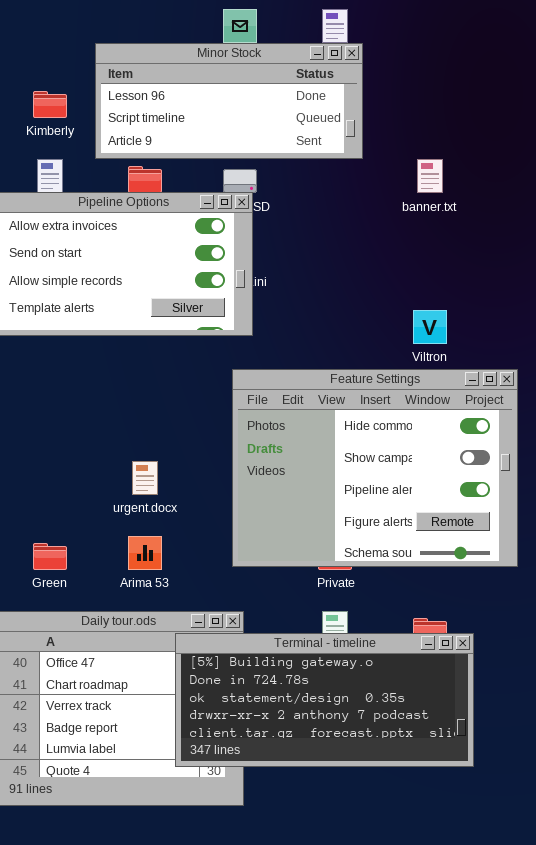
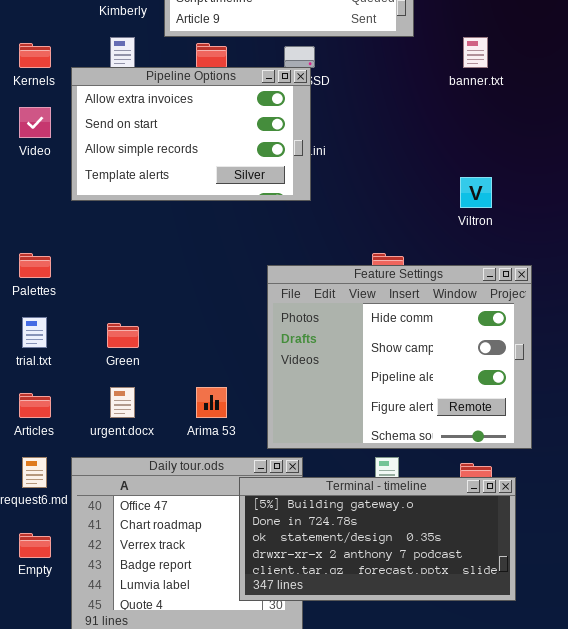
Feature Settings: [232,369,518,567] -> [267,265,532,449], moved
urgent.docx: [132,461,158,495] -> [110,387,135,418], moved
Green: [33,543,67,570] -> [107,323,139,348], moved

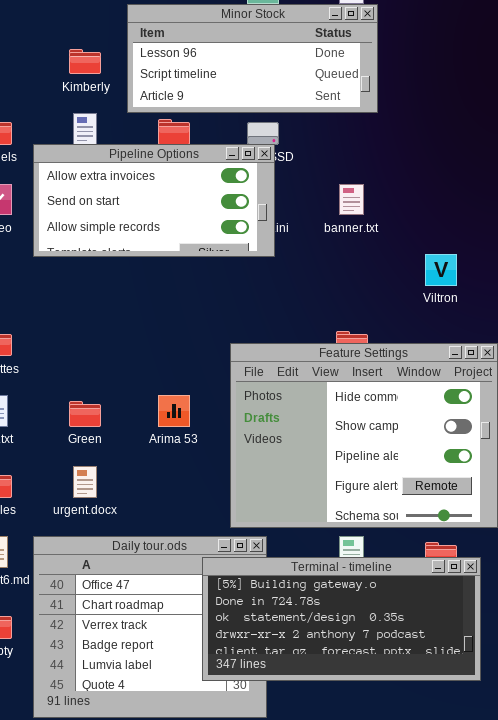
banner.txt: [463,37,488,68] -> [339,184,364,215], moved
Pipeline Options: [71,67,311,201] -> [33,144,275,257], resized
Arima 53: [196,387,227,418] -> [158,395,190,427], moved

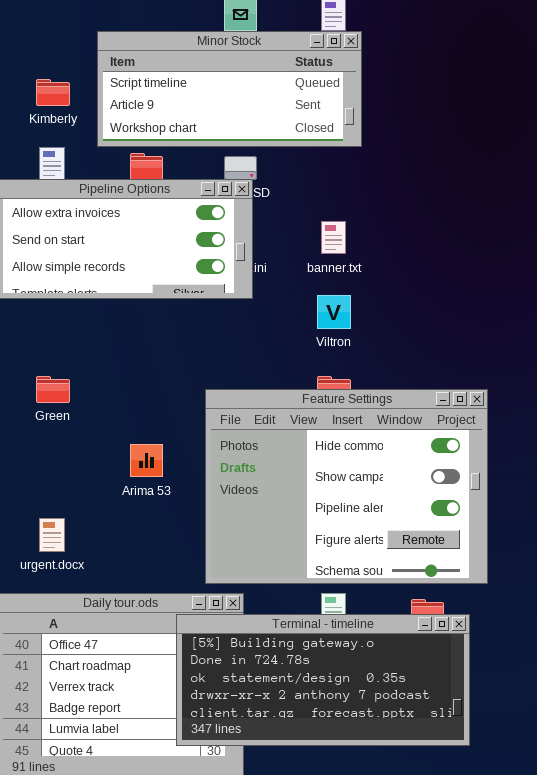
Minor Stock: [127,4,378,113] -> [97,31,362,147], scrolled down 1 row
Viltron: [425,254,457,286] -> [317,295,351,329], moved
Green: [69,401,101,427] -> [36,376,70,403], moved

